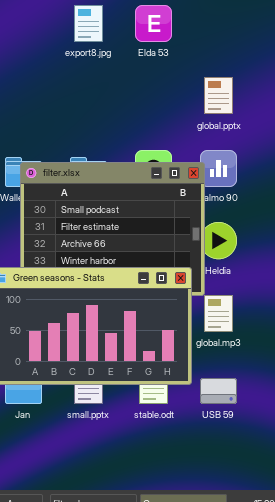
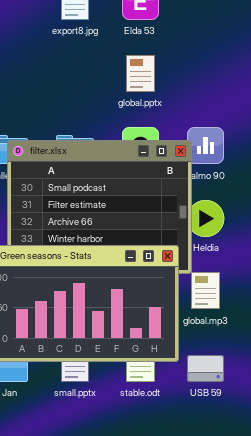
global.pptx: [204,77,233,114] -> [126,55,155,92], moved

